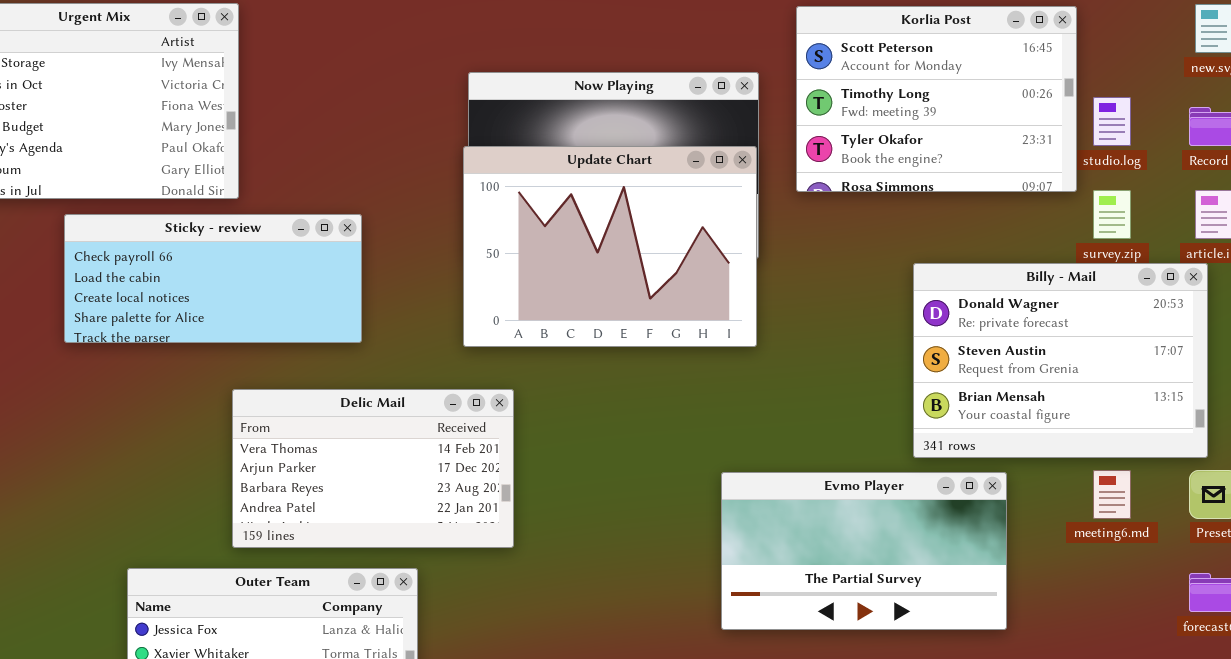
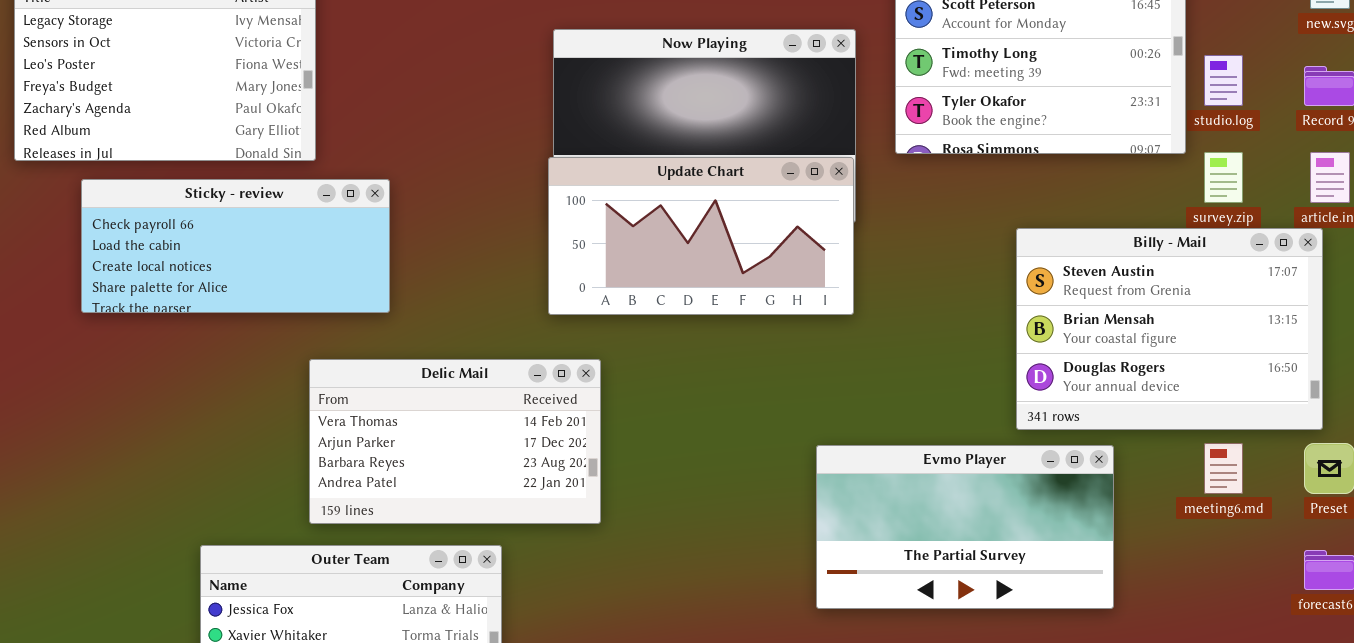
Update Chart: [463,146,757,347] -> [548,157,854,315], resized
Sticky - review: [64,214,362,343] -> [81,179,390,313], moved
Billy - Mail: [913,263,1208,458] -> [1016,228,1323,430], scrolled down 1 row

